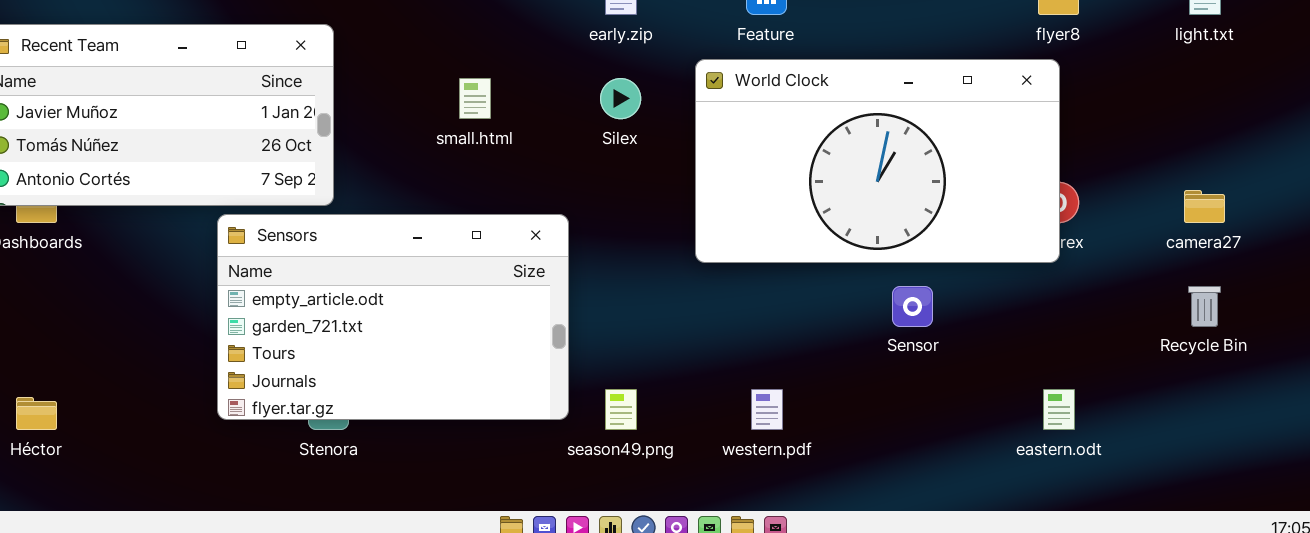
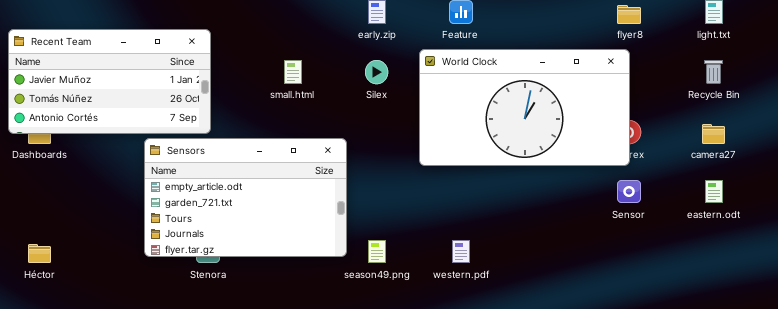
Sensor: [892,286,933,327] -> [617,180,641,203], moved
Recycle Bin: [1188,286,1221,327] -> [704,60,723,84], moved
eastern.odt: [1043,389,1075,430] -> [705,180,723,203], moved

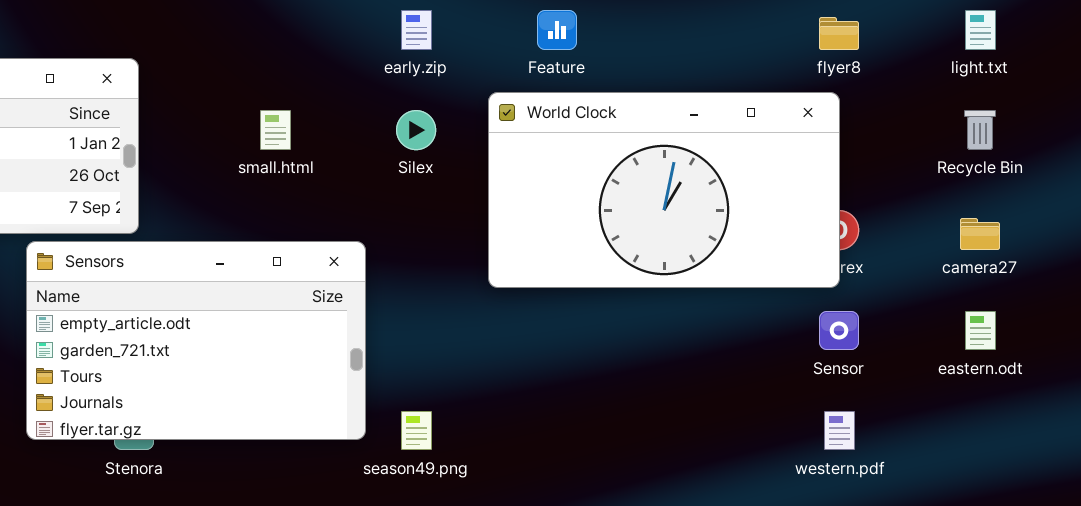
western.pdf: [452,240,470,263] -> [824,411,855,450], moved

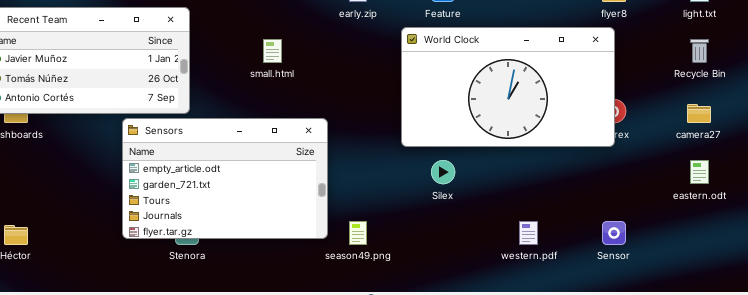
Silex: [396,110,436,150] -> [431,160,455,184], moved
Sensor: [819,311,859,350] -> [602,221,626,245], moved
western.pdf: [824,411,855,450] -> [519,221,538,245], moved

